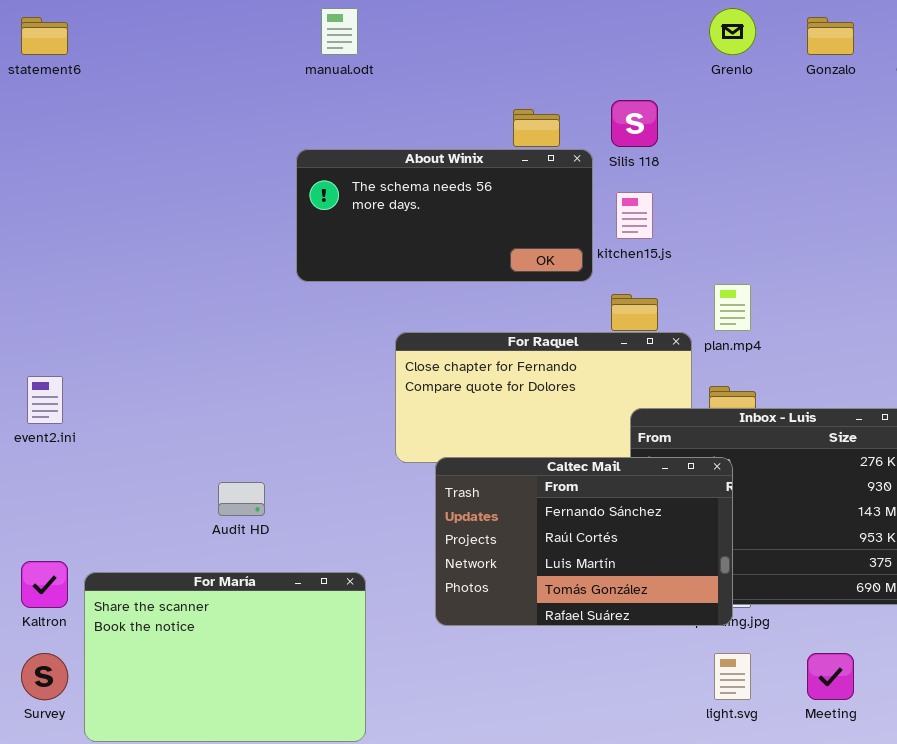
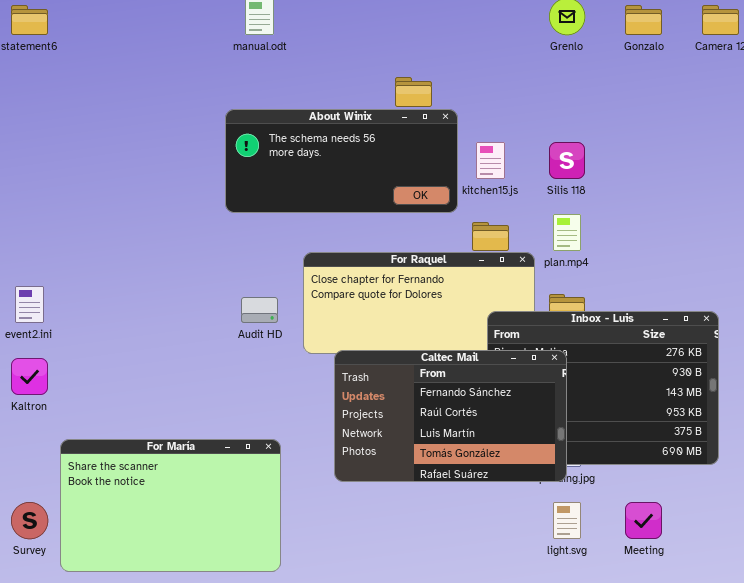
Silis 118: [611,100,658,147] -> [549,142,585,179], moved
Audit HD: [218,482,265,516] -> [241,297,278,323], moved
Kaltron: [21,561,68,608] -> [11,358,48,395], moved

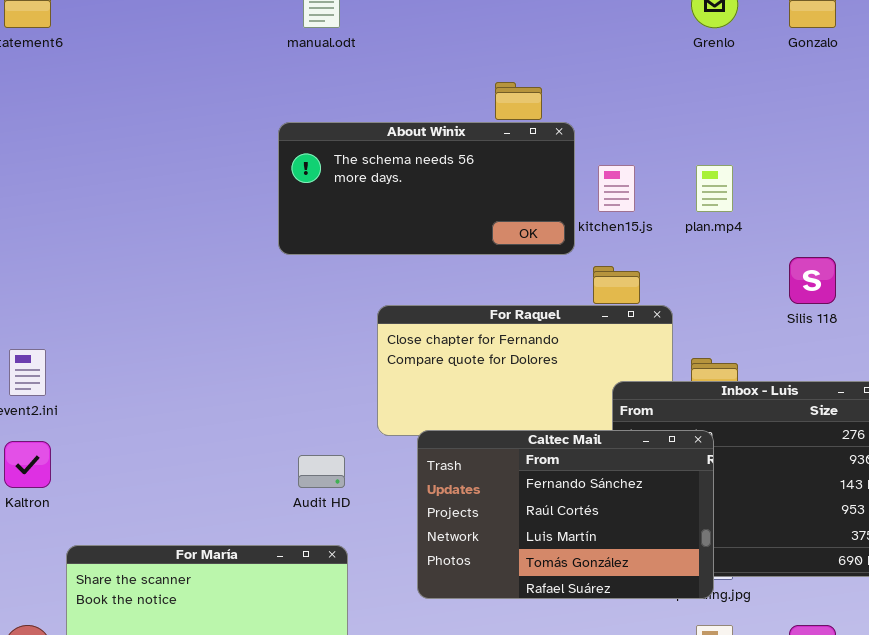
Silis 118: [549,142,585,179] -> [789,257,836,304], moved
plan.mp4: [553,214,581,251] -> [696,165,733,212], moved
Audit HD: [241,297,278,323] -> [298,455,345,488], moved

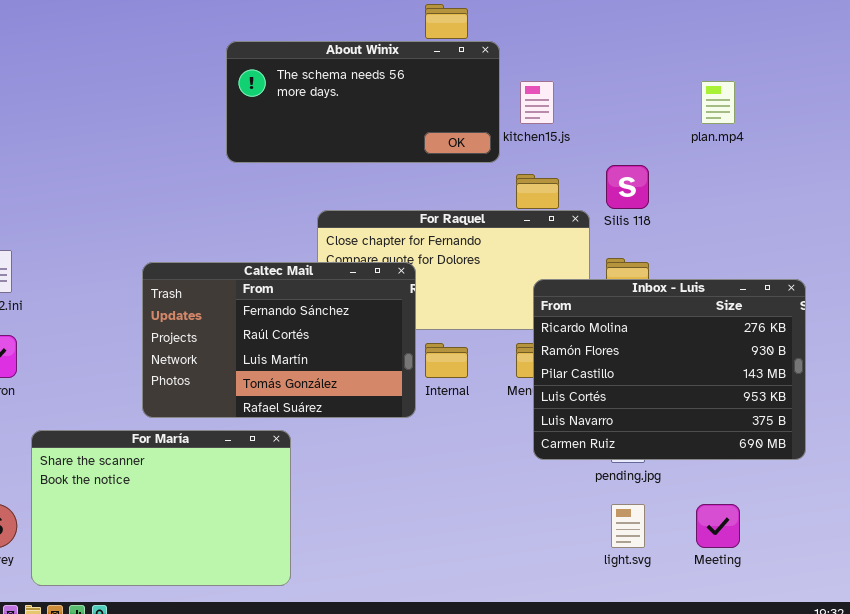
plan.mp4: [696,165,733,212] -> [701,81,735,124], moved
Silis 118: [789,257,836,304] -> [606,165,649,209], moved
Caltec Mail: [417,430,714,599] -> [142,262,416,418], moved

